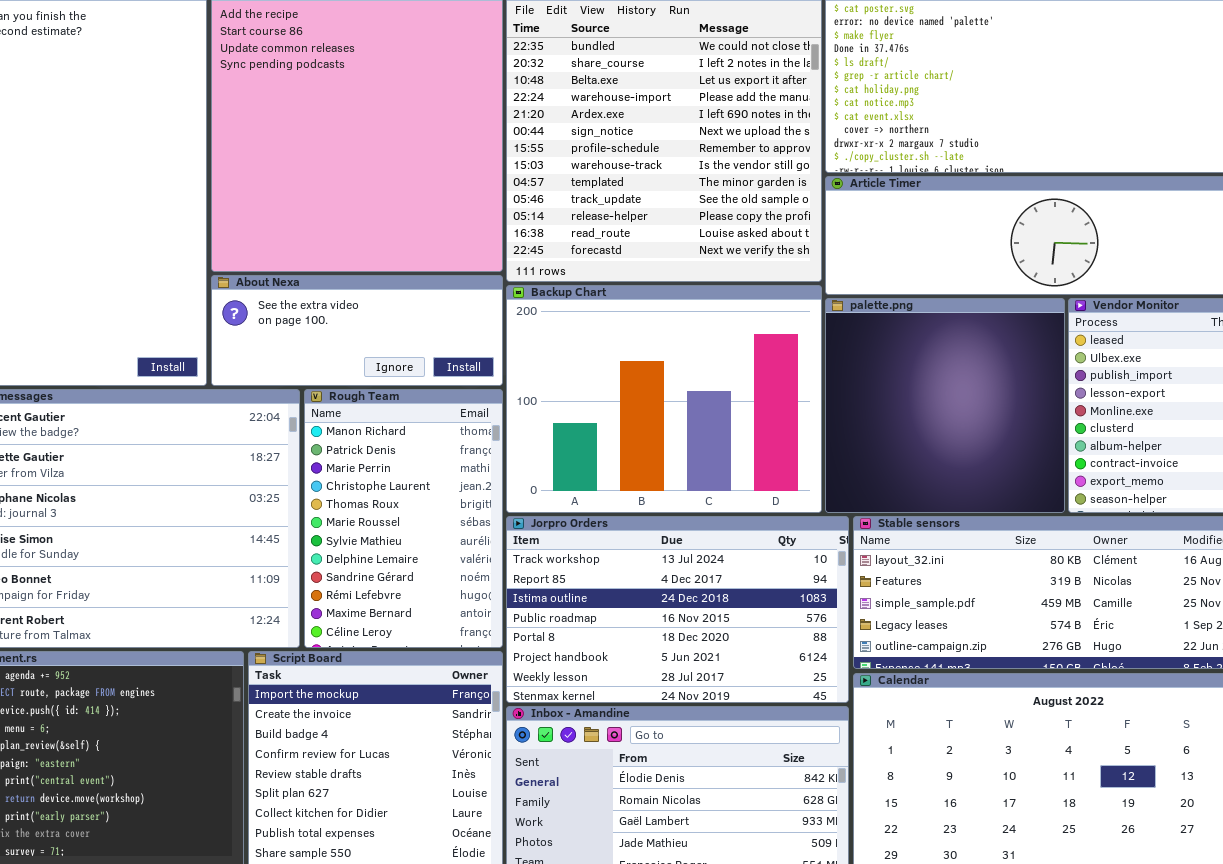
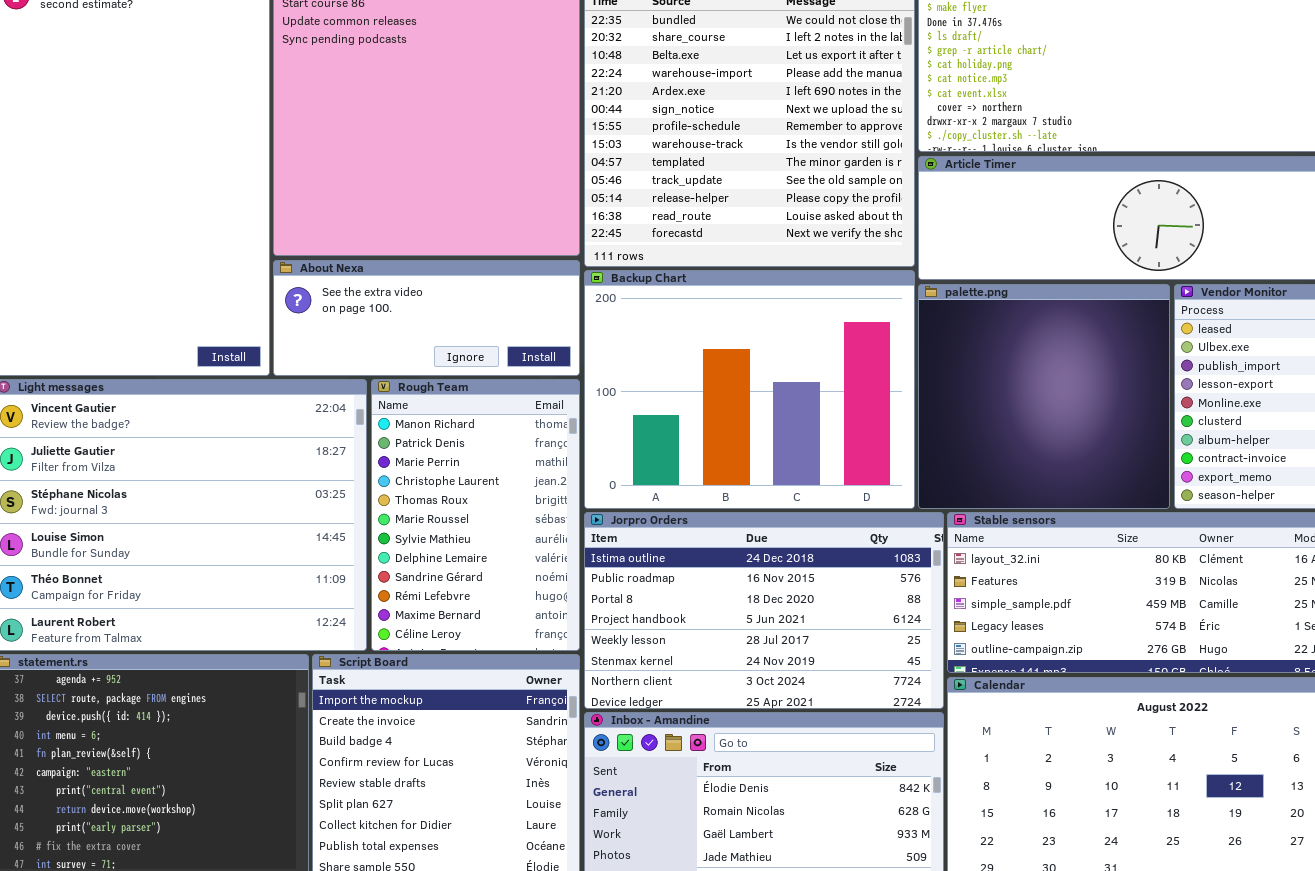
Jorpro Orders: [506,516,849,703] -> [584,512,944,709], scrolled down 2 rows

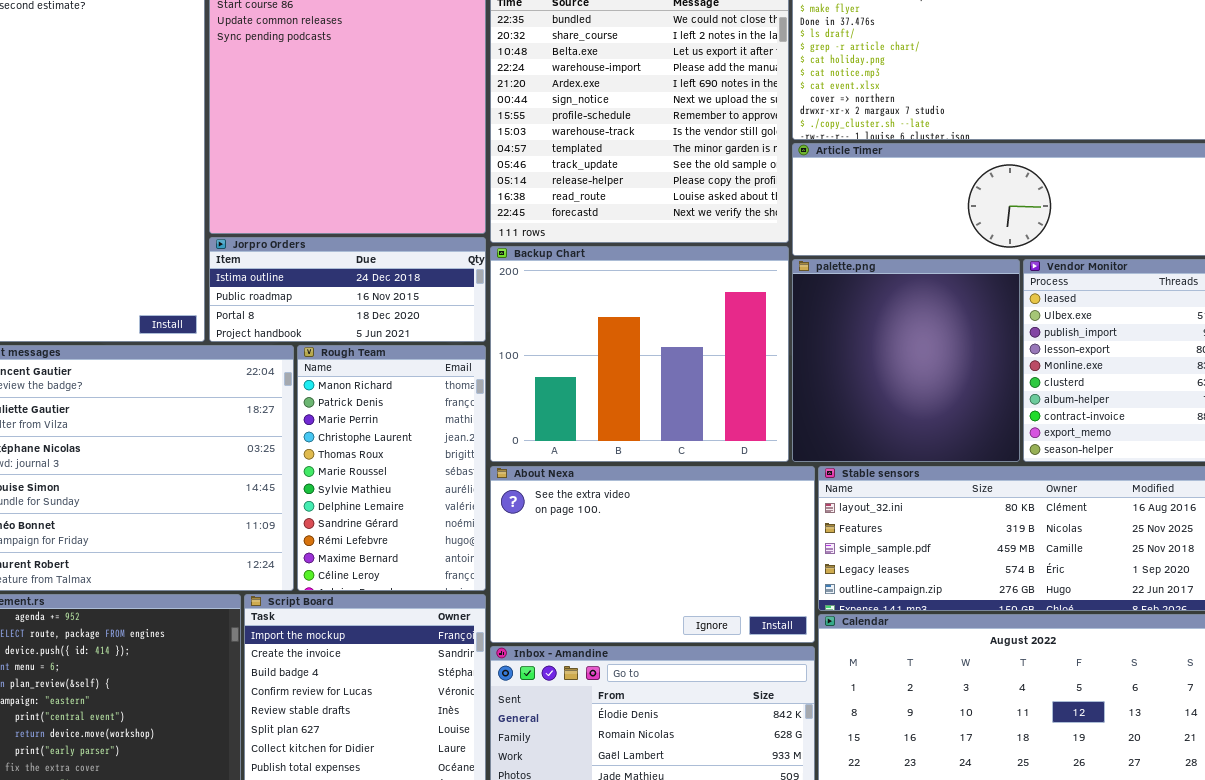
About Nexa: [273,260,580,376] -> [490,466,815,643], moved, resized
Jorpro Orders: [584,512,944,709] -> [209,237,486,342], moved, resized

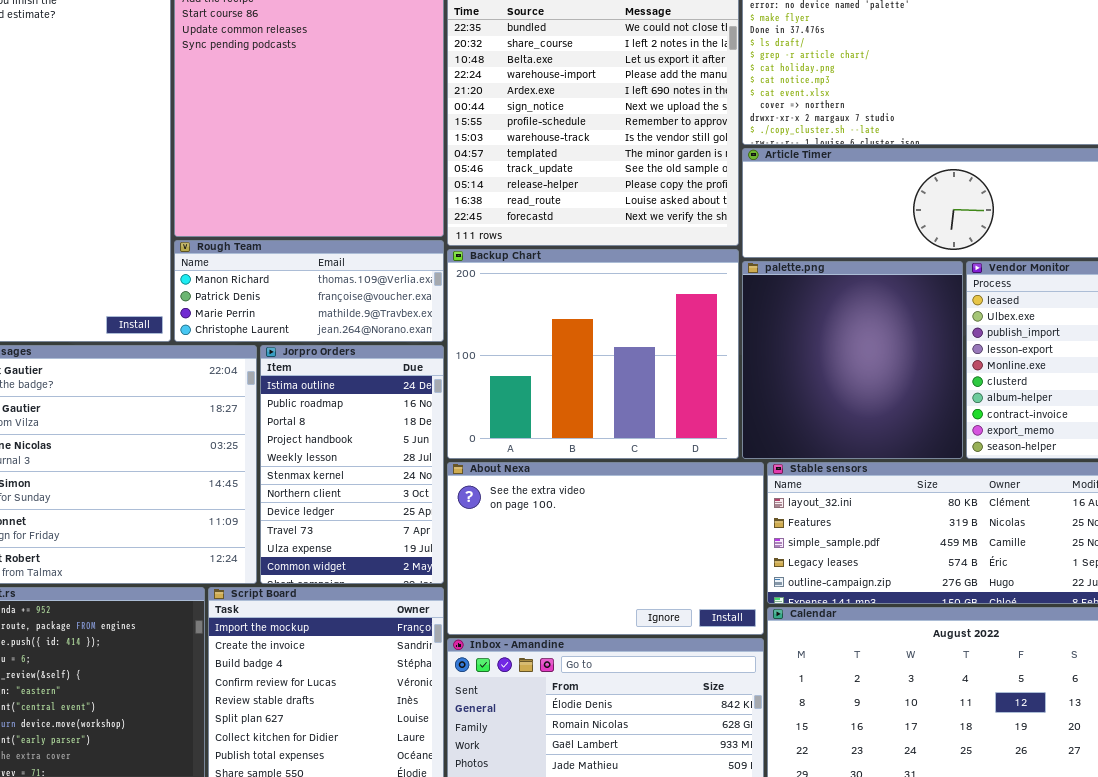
Jorpro Orders: [209,237,486,342] -> [260,345,444,584], moved, resized
Rough Team: [297,345,486,591] -> [174,240,444,342], moved, resized

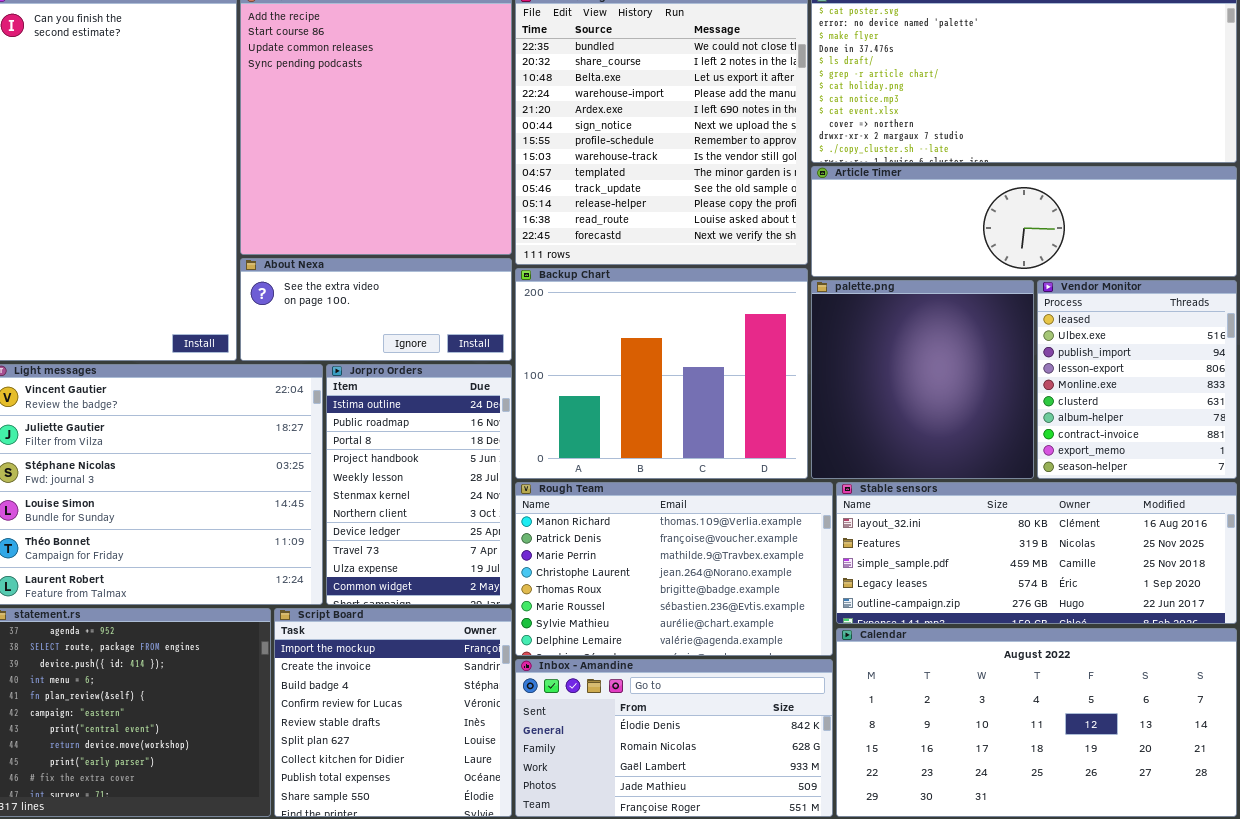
Rough Team: [174,240,444,342] -> [515,482,833,656], moved, resized
About Nexa: [447,462,764,635] -> [240,258,512,361], moved, resized

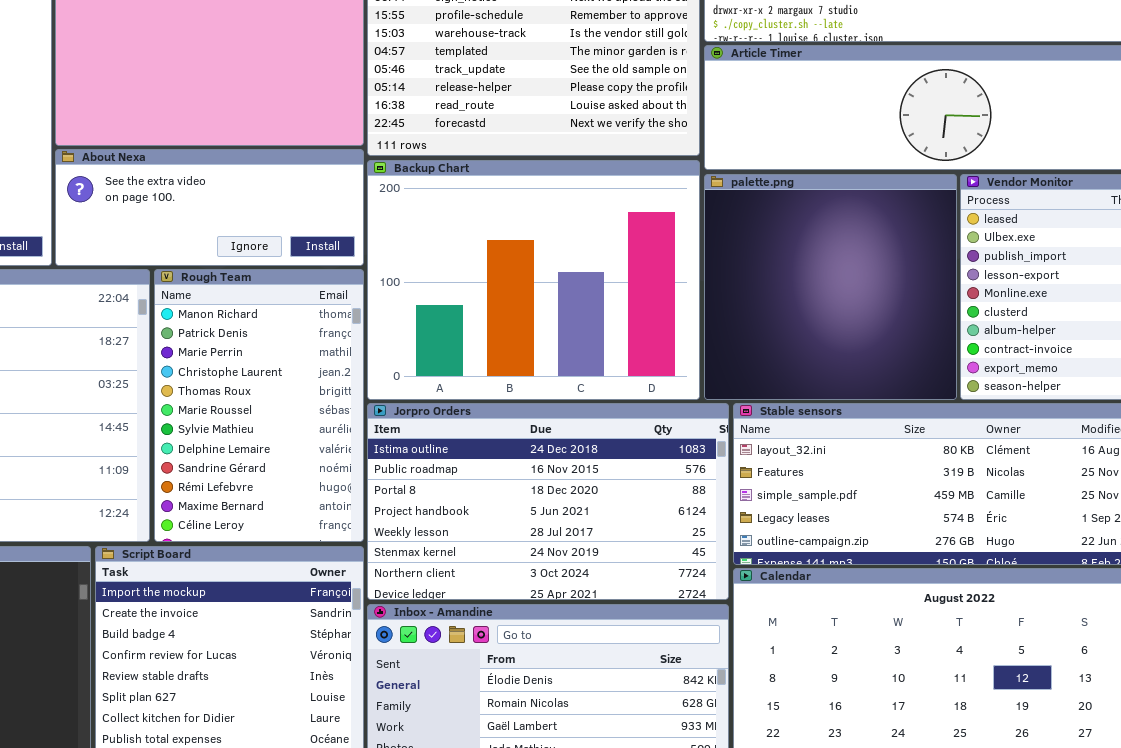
Jorpro Orders: [326,364,512,605] -> [367,403,729,600], moved, resized
Rough Team: [515,482,833,656] -> [154,269,364,542], moved, resized

